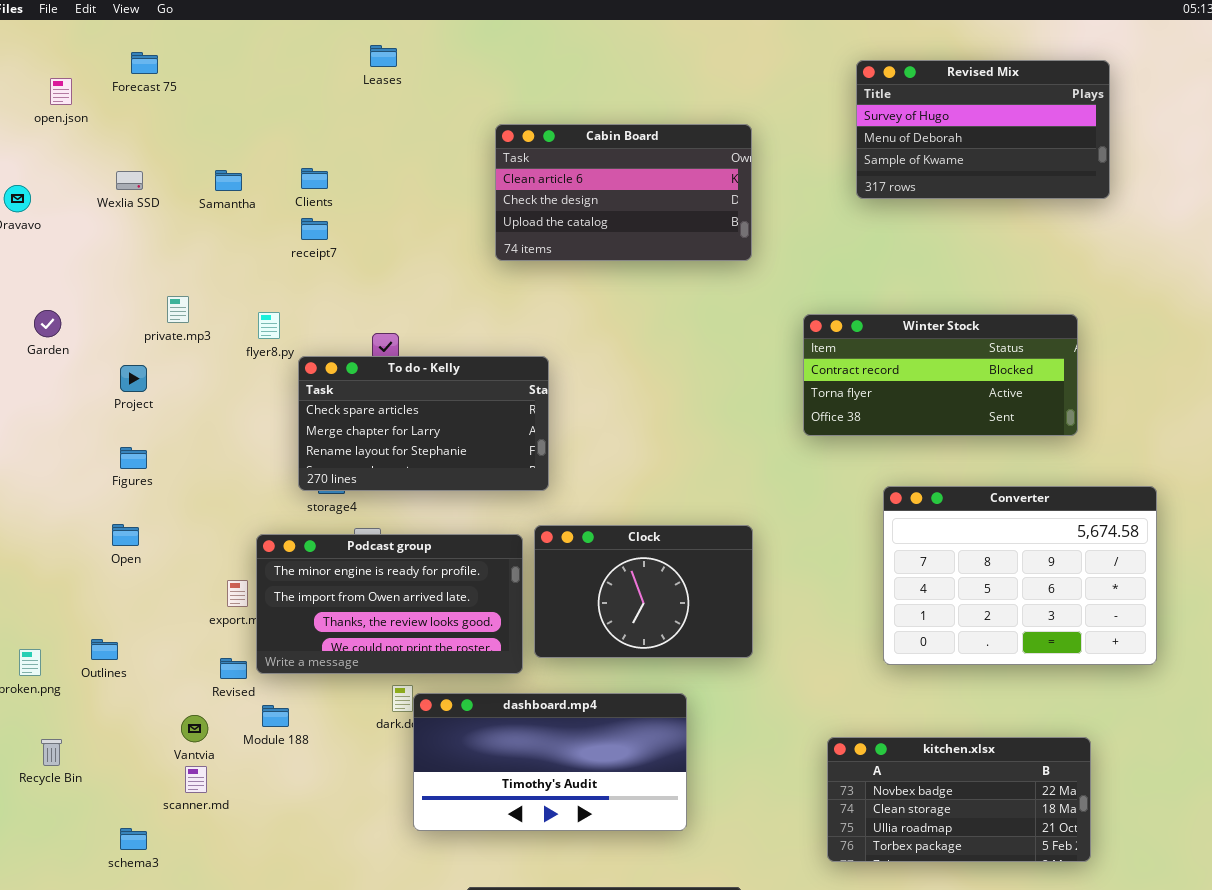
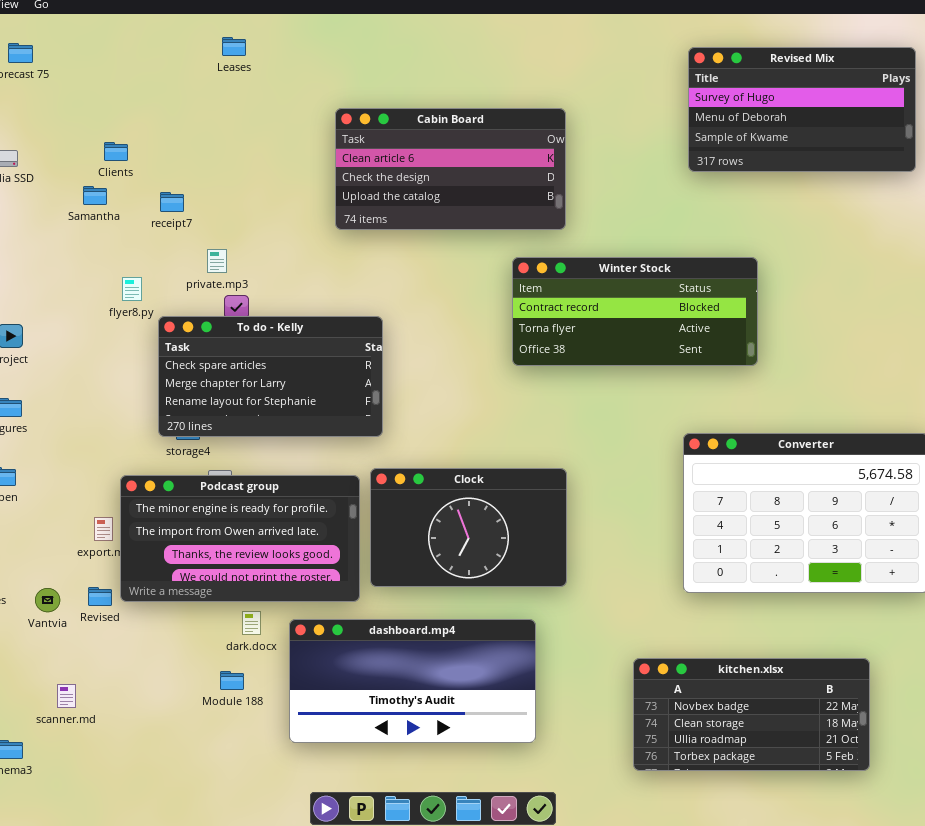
Revised Mix: [856,60,1110,199] -> [688,47,916,172], moved
Clients: [301,168,328,189] -> [104,142,128,161], moved
Samantha: [215,170,242,191] -> [83,186,107,205], moved
private.mp3: [167,296,189,323] -> [207,249,227,273], moved
Winter Stock: [803,314,1078,436] -> [512,257,758,366], moved
dashboard.mp4: [413,693,687,831] -> [289,619,536,743], moved
Module 188: [262,705,289,727] -> [220,671,244,690], moved
Vantvia: [181,715,208,742] -> [35,588,60,612], moved

